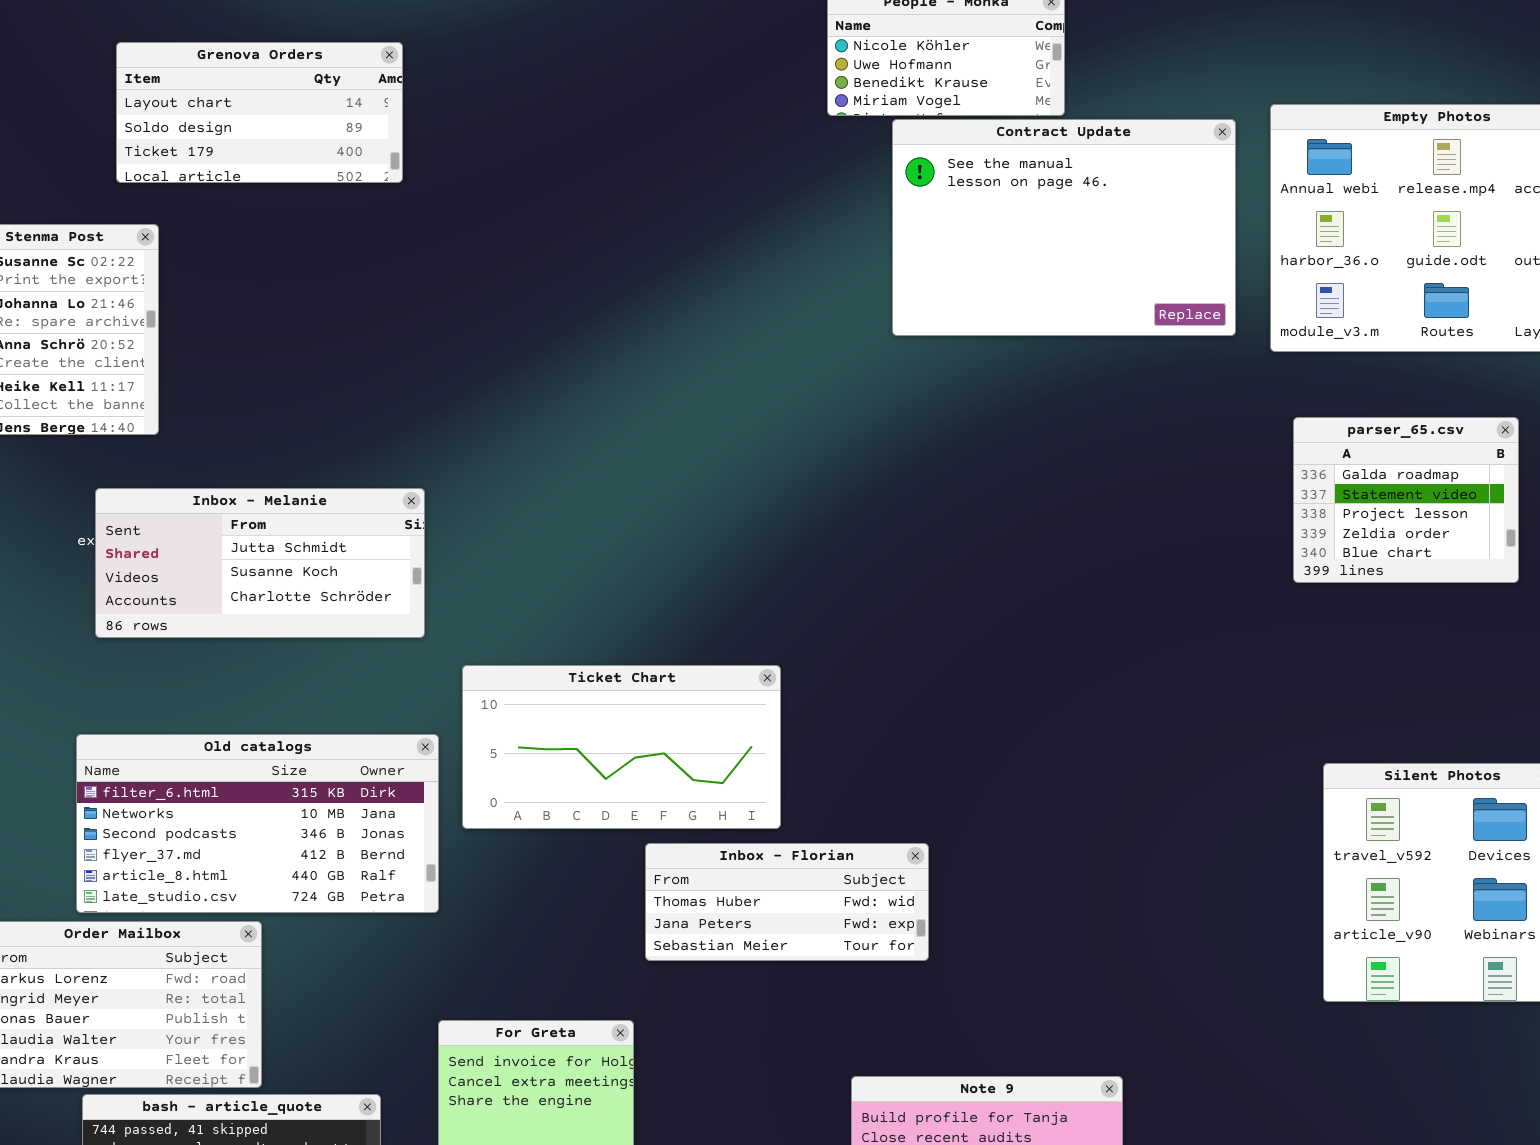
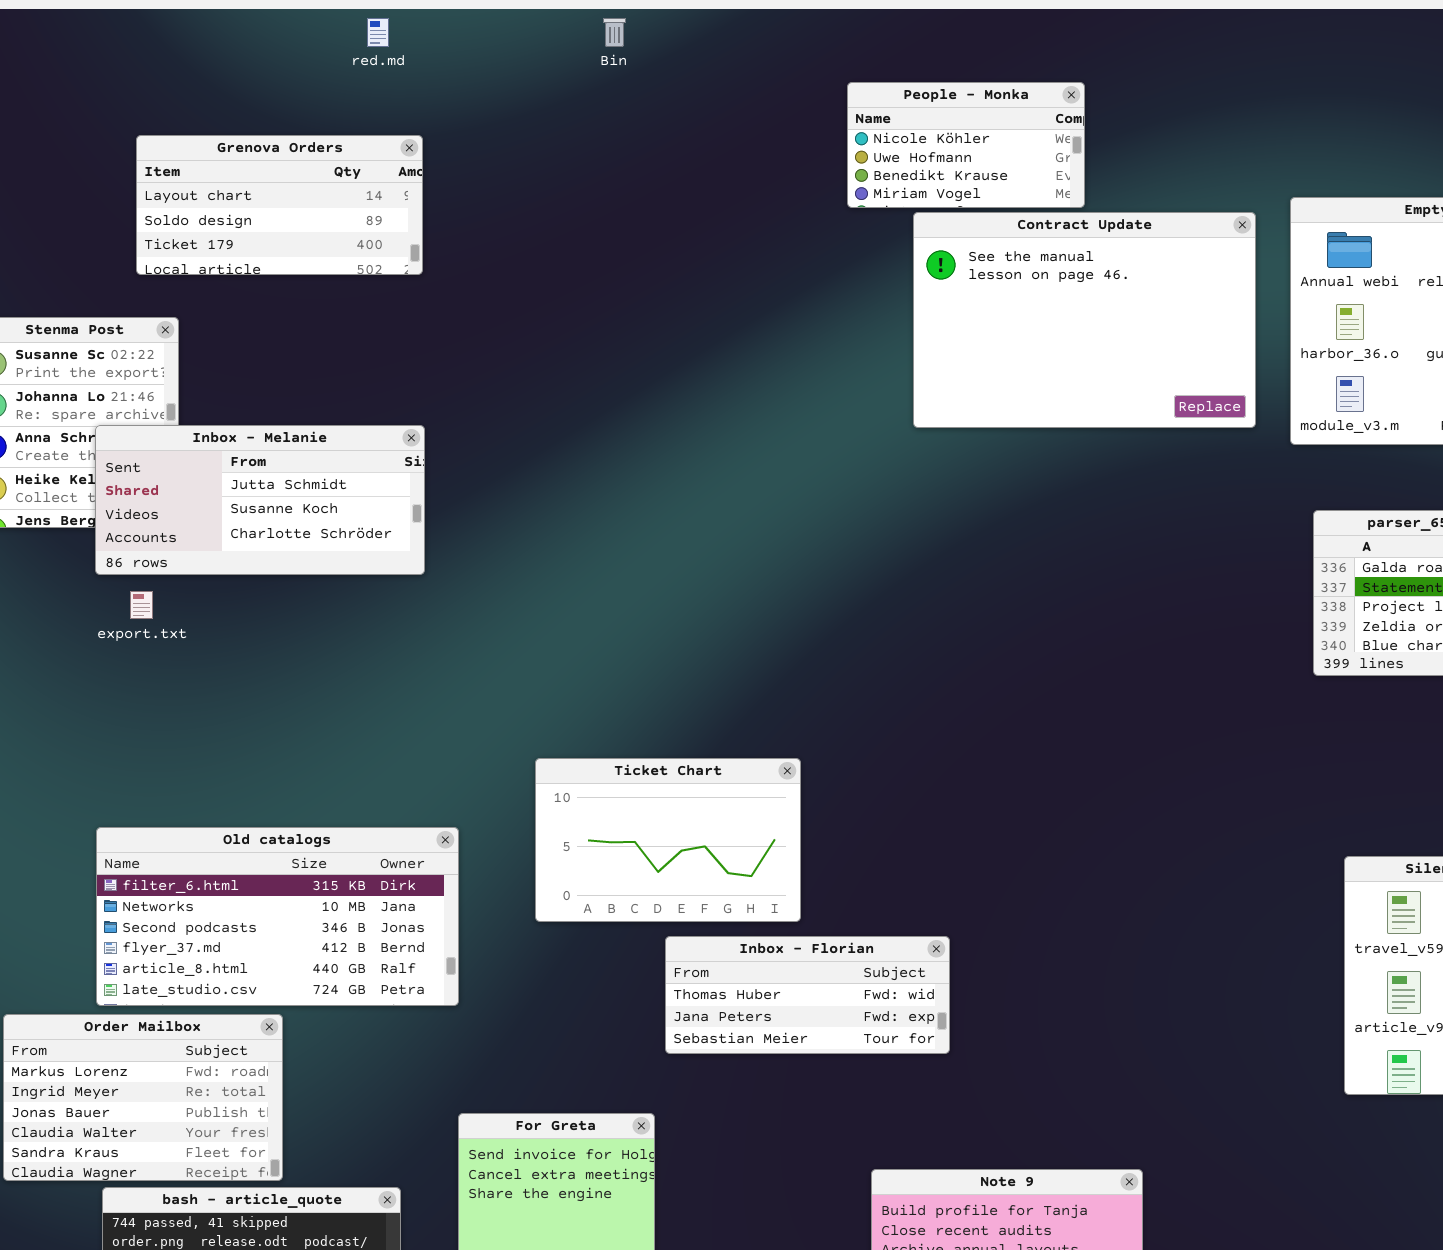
Inbox - Melanie: [95,488,425,638] -> [95,425,425,575], moved
Ticket Chart: [462,665,781,829] -> [535,758,801,922], resized

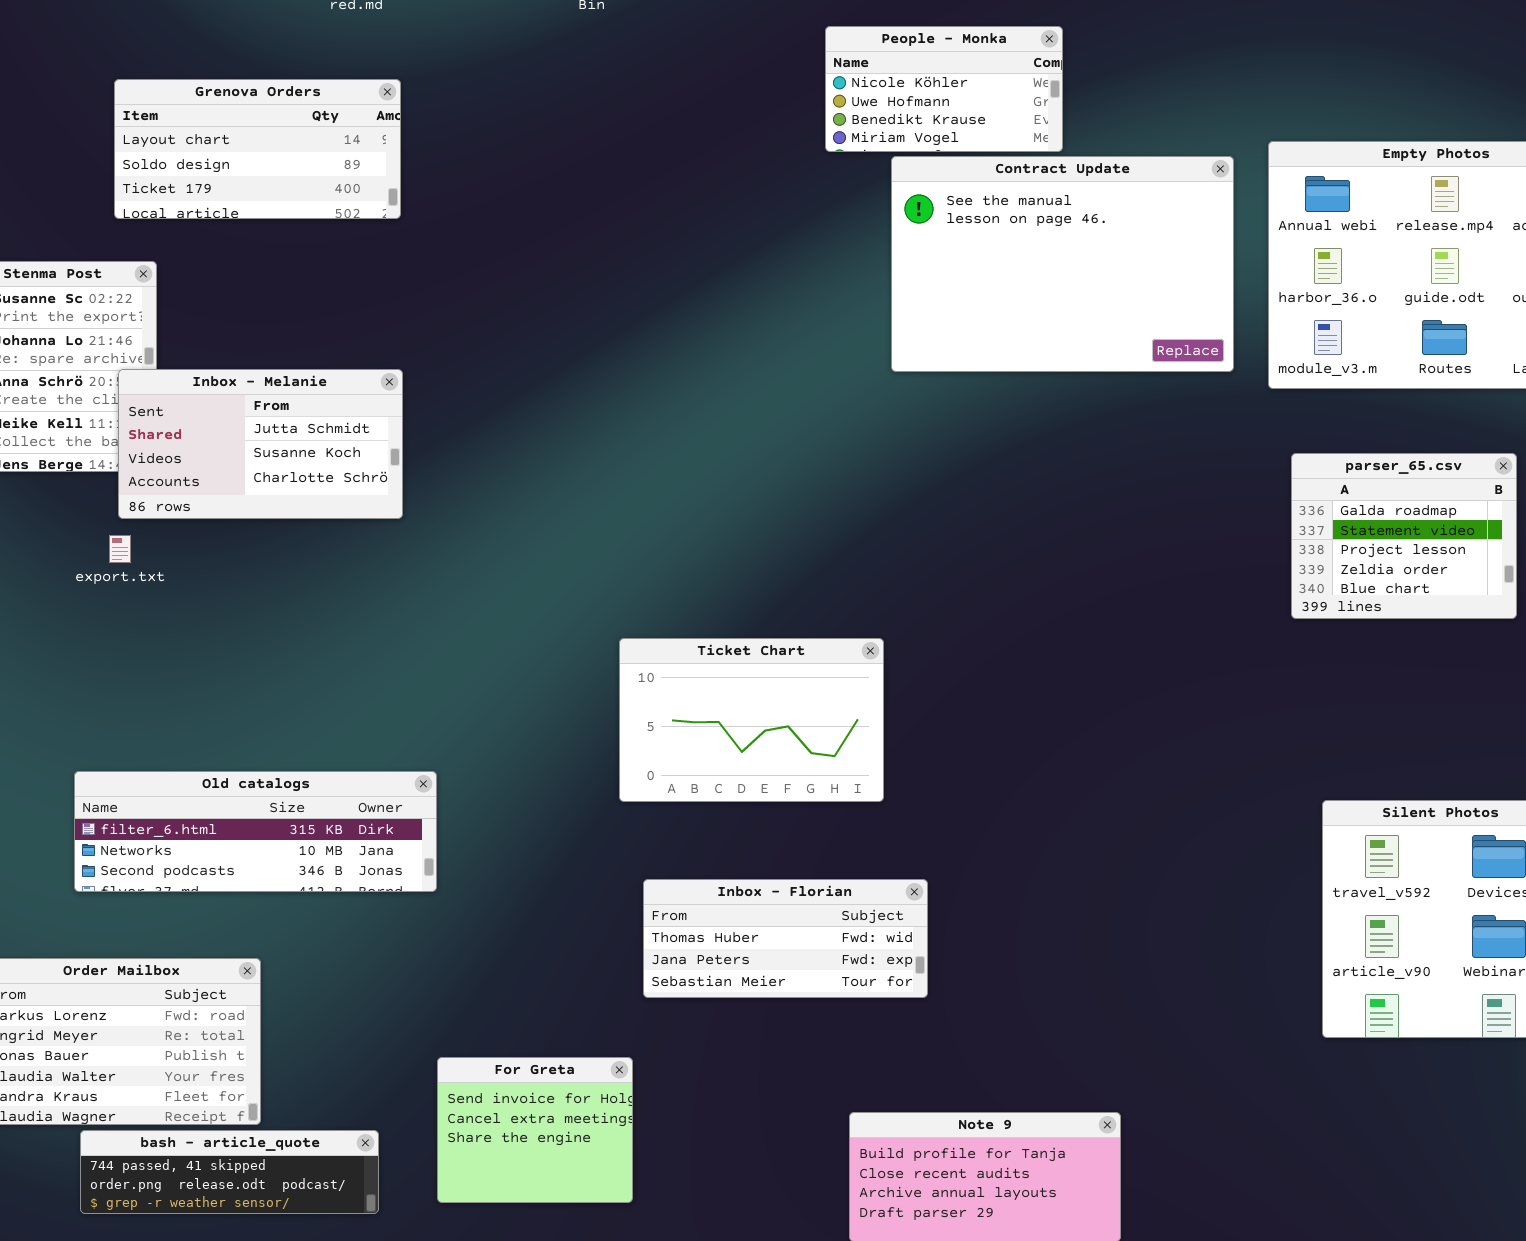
Inbox - Melanie: [95,425,425,575] -> [118,369,403,519], resized
Ticket Chart: [535,758,801,922] -> [619,638,884,802], moved
Old catalogs: [96,827,459,1006] -> [74,771,437,892], resized

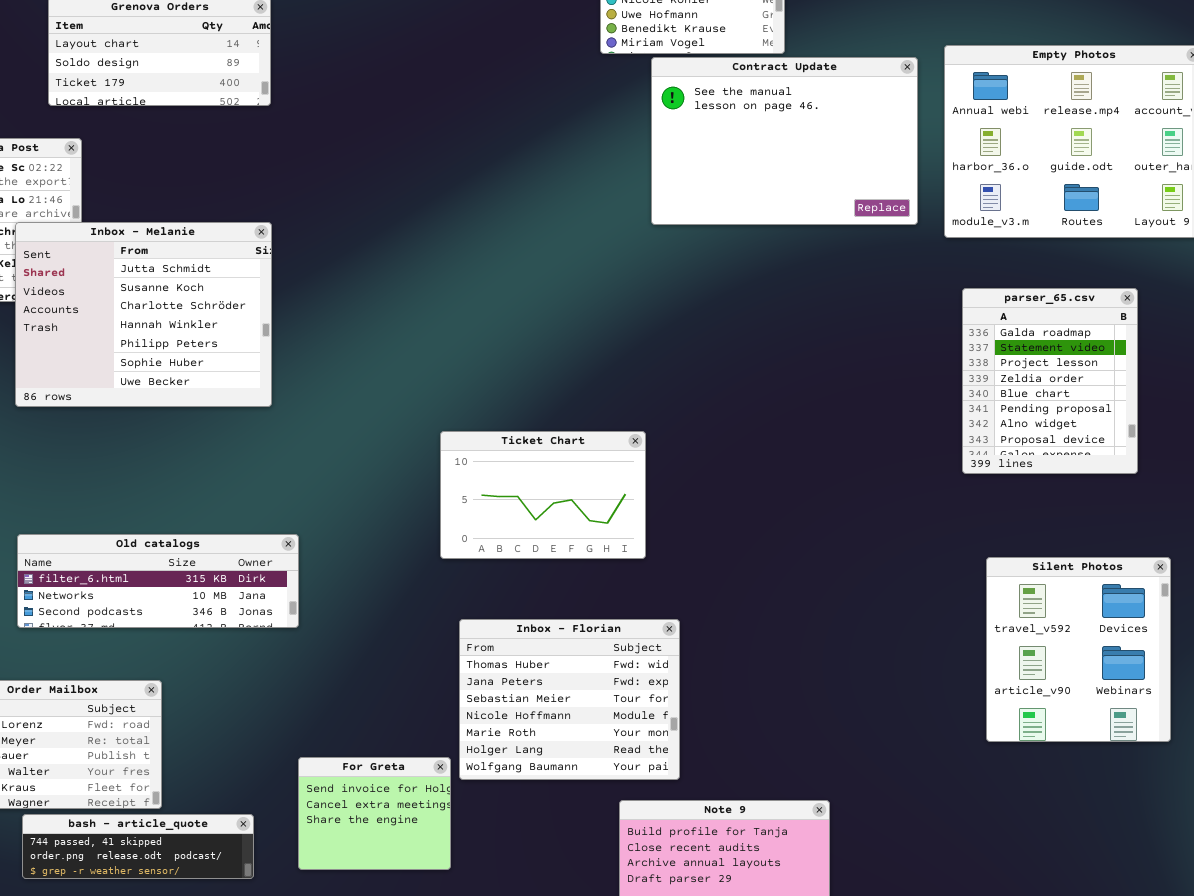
Inbox - Melanie: [118,369,403,519] -> [15,222,272,407], resized
parser_65.csv: [1291,453,1517,619] -> [962,288,1138,474], resized
Inbox - Florian: [643,879,928,998] -> [459,619,680,780], resized

